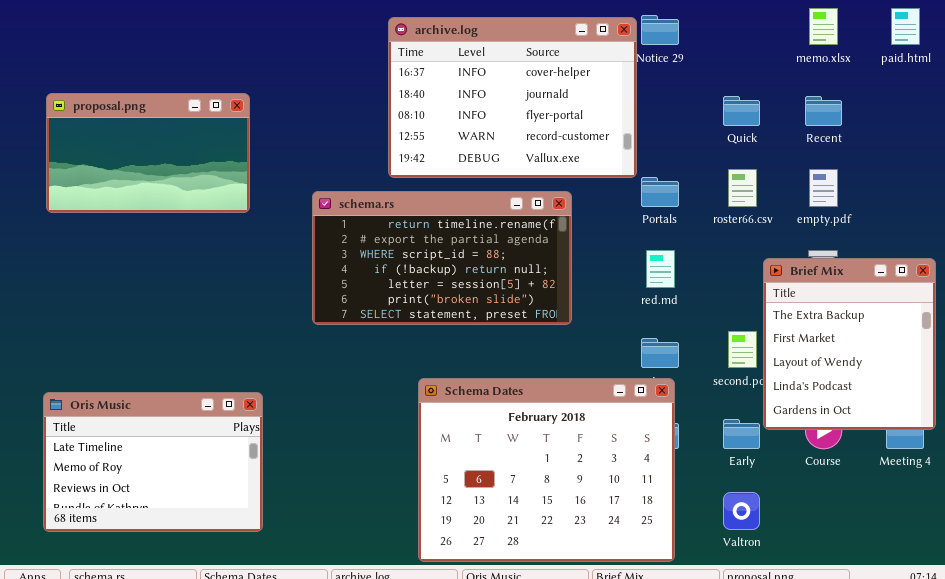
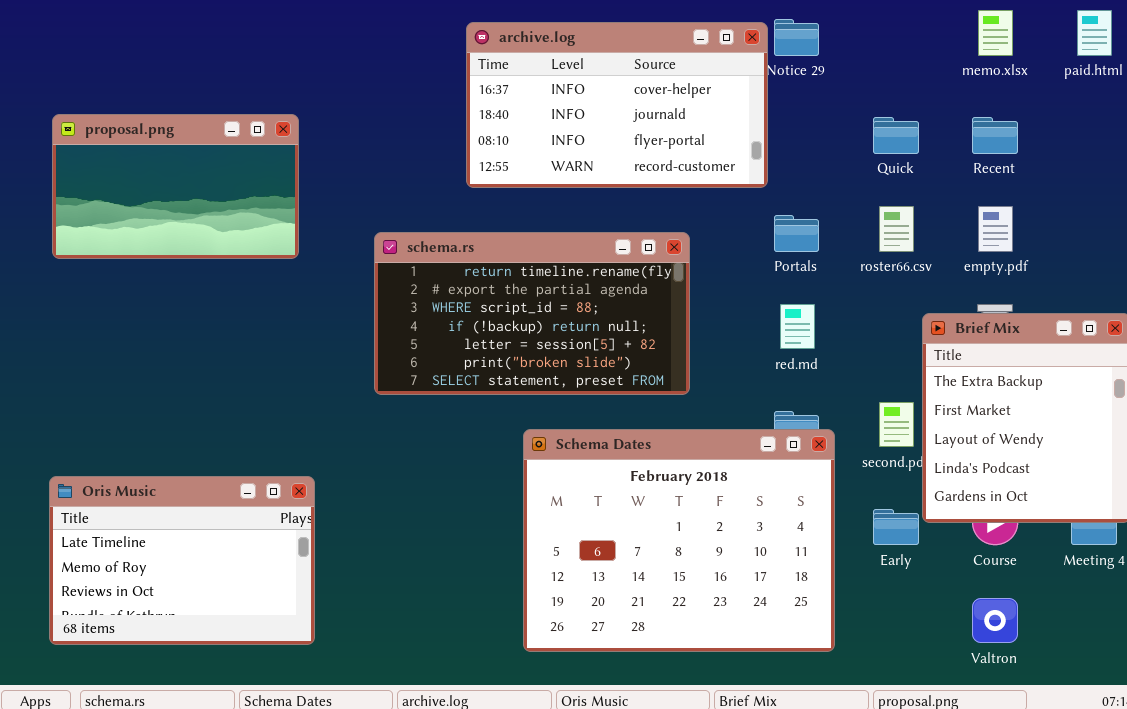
archive.log: [388,17,637,178] -> [466,22,768,188], resized
Schema Dates: [418,378,675,562] -> [523,429,835,652], moved
Valtron: [723,492,760,530] -> [972,598,1018,643], moved

